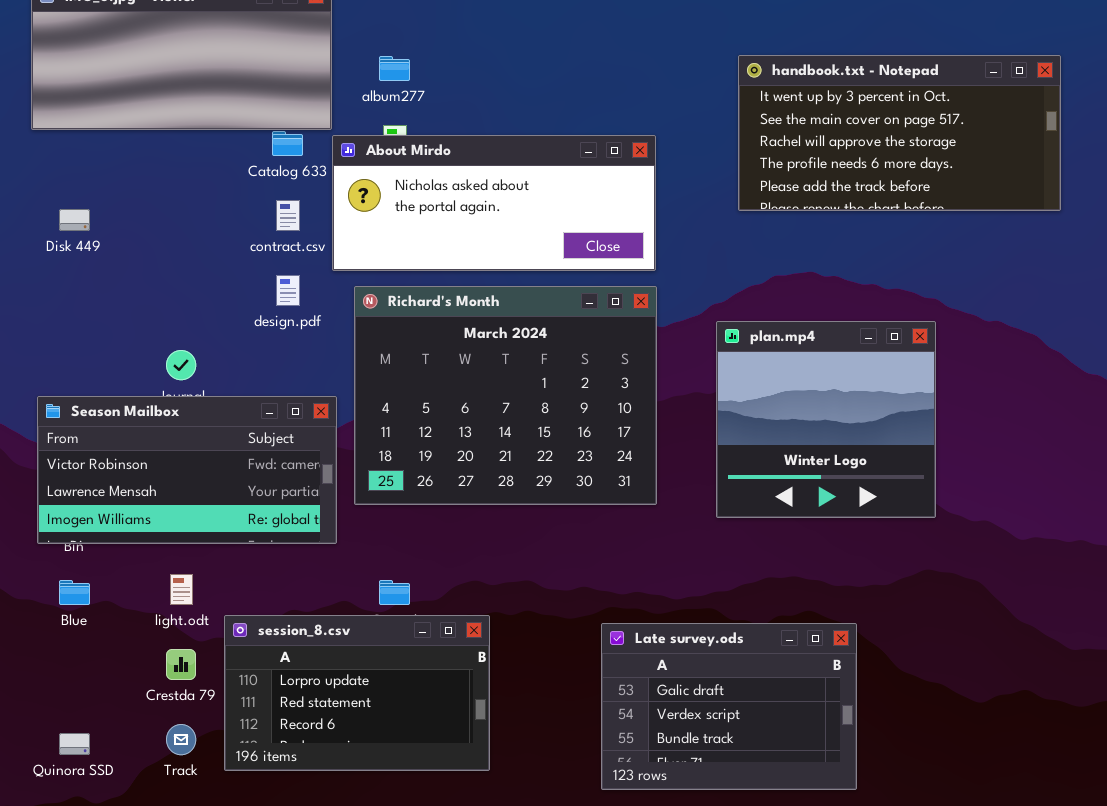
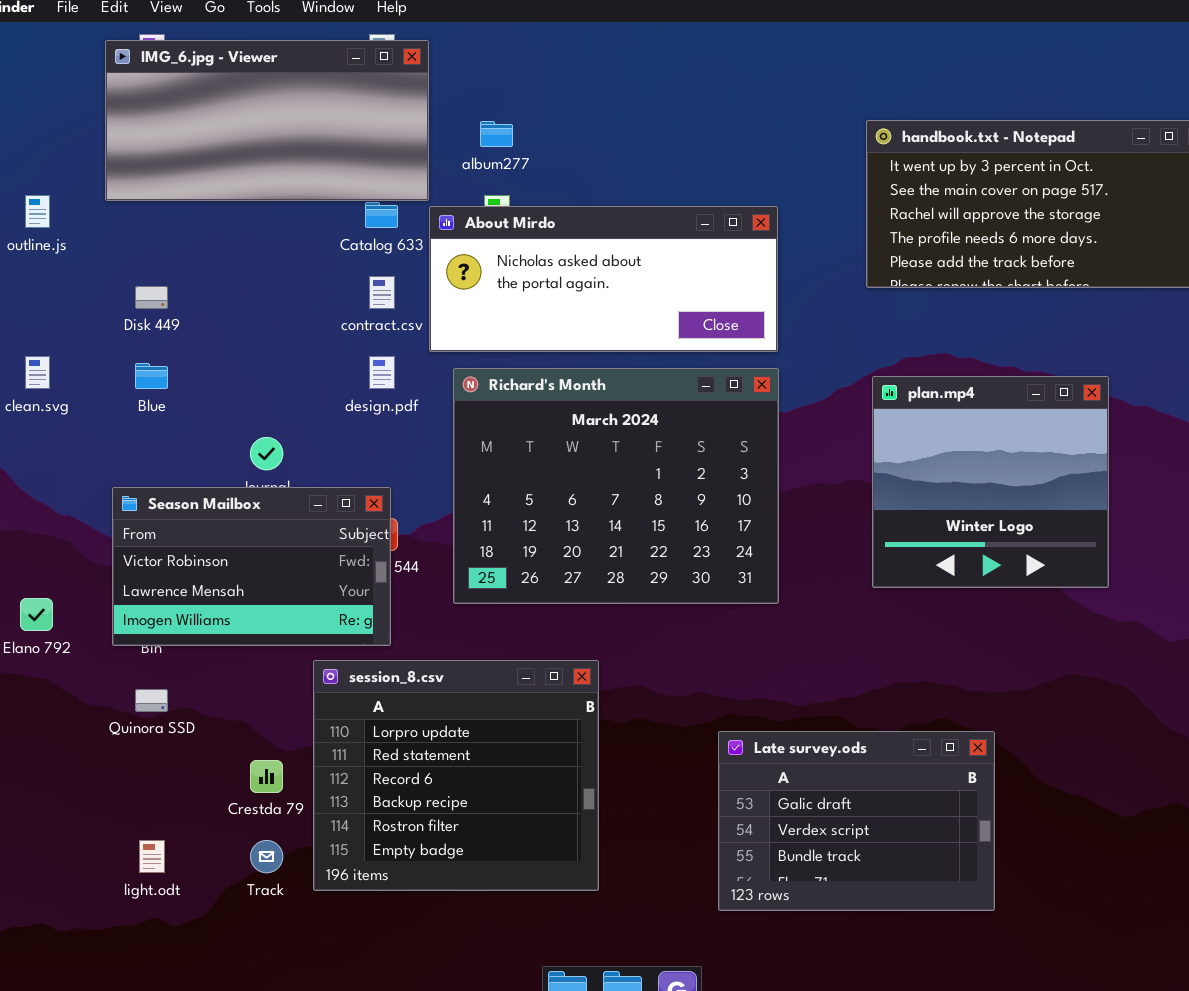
plan.mp4: [716,321,936,518] -> [872,376,1109,588], moved
Season Mailbox: [37,396,337,544] -> [112,487,391,646], resized
light.odt: [170,574,193,605] -> [139,840,165,873], moved
Blue: [59,580,90,605] -> [135,363,168,389], moved
session_8.csv: [224,615,490,771] -> [313,660,599,891], resized
Quinora SSD: [59,733,90,755] -> [135,689,168,712], moved

